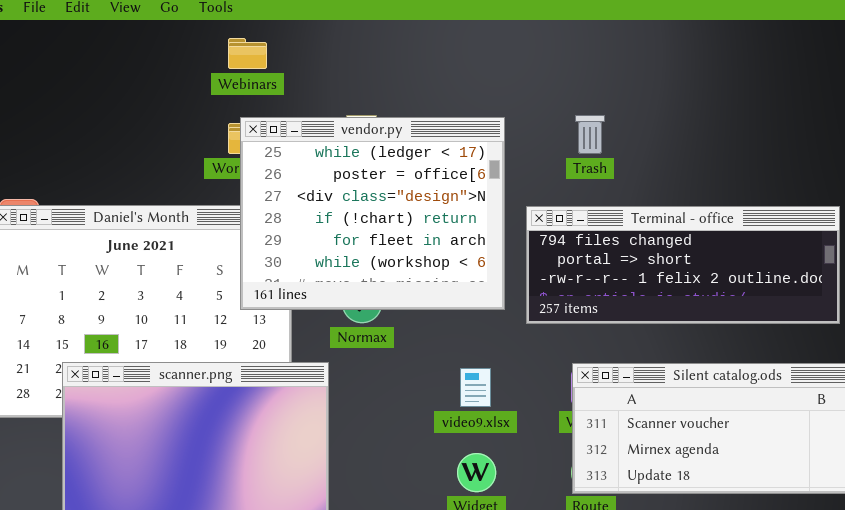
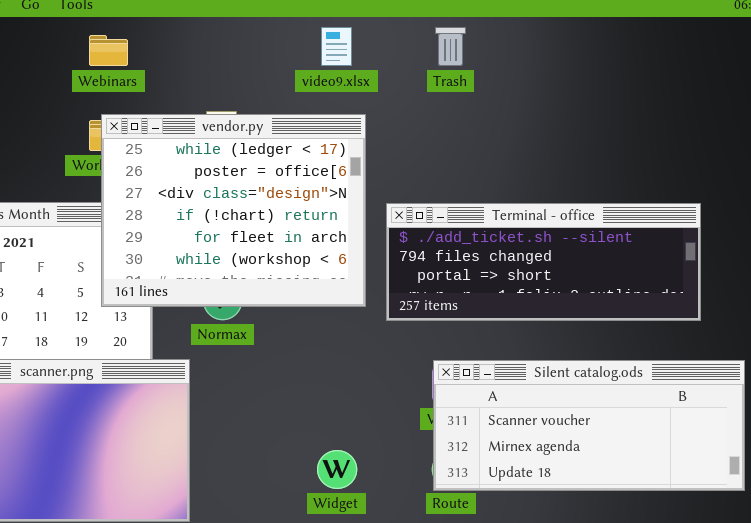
Trash: [575,115,605,154] -> [435,27,466,66], moved
Terminal - office: [526,206,840,324] -> [386,203,701,321], scrolled up 1 row
video9.xlsx: [460,368,491,407] -> [321,27,352,66], moved

